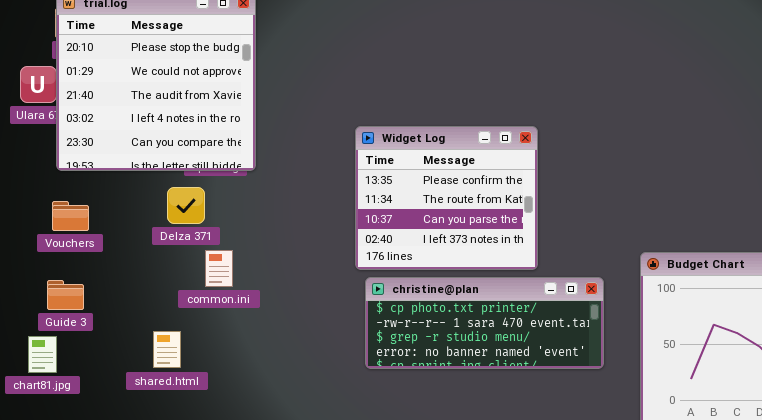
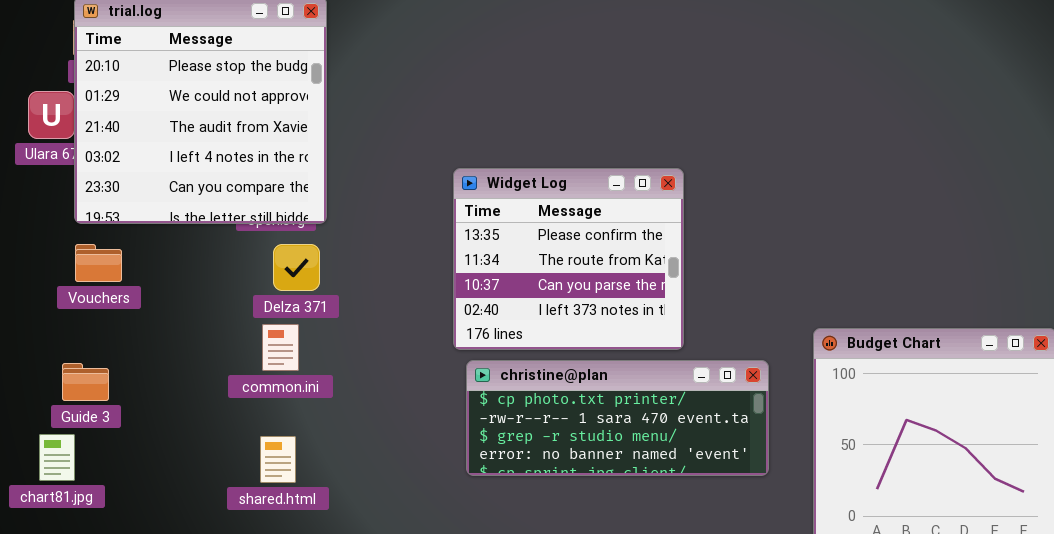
Delza 371: [167,187,205,224] -> [273,244,320,291], moved
Vouchers: [52,201,89,231] -> [75,244,122,282], moved
shared.html: [153,331,181,368] -> [260,436,296,483], moved

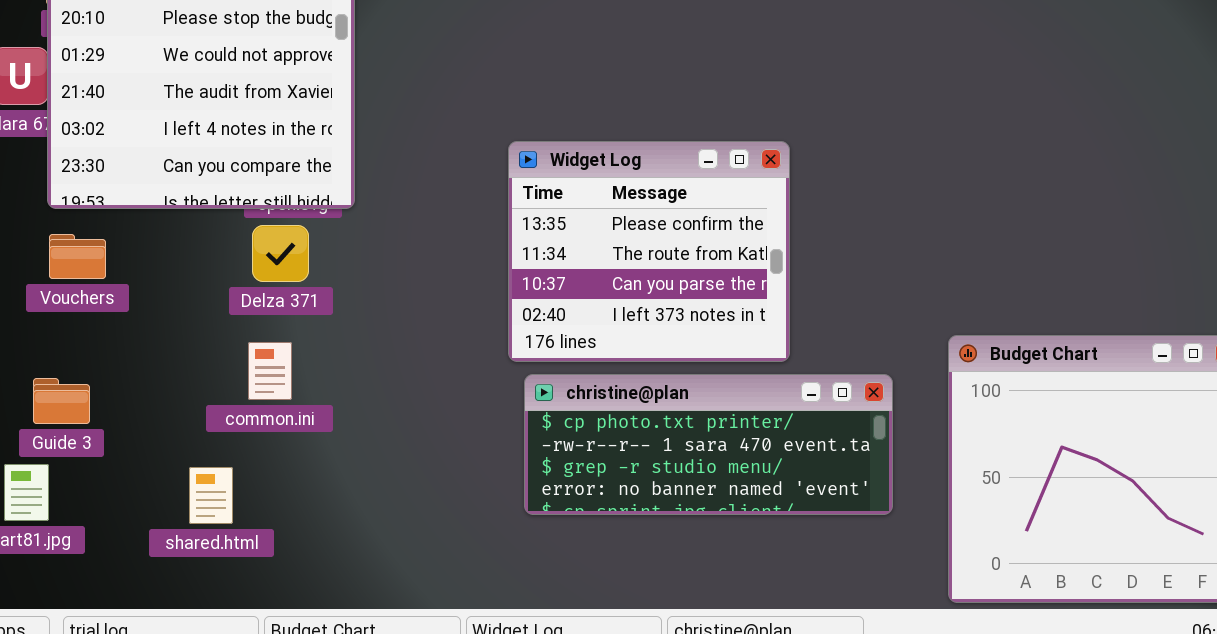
Delza 371: [273,244,320,291] -> [252,225,309,282], moved
common.ini: [262,324,299,371] -> [248,342,292,400], moved
shared.html: [260,436,296,483] -> [189,467,233,524], moved

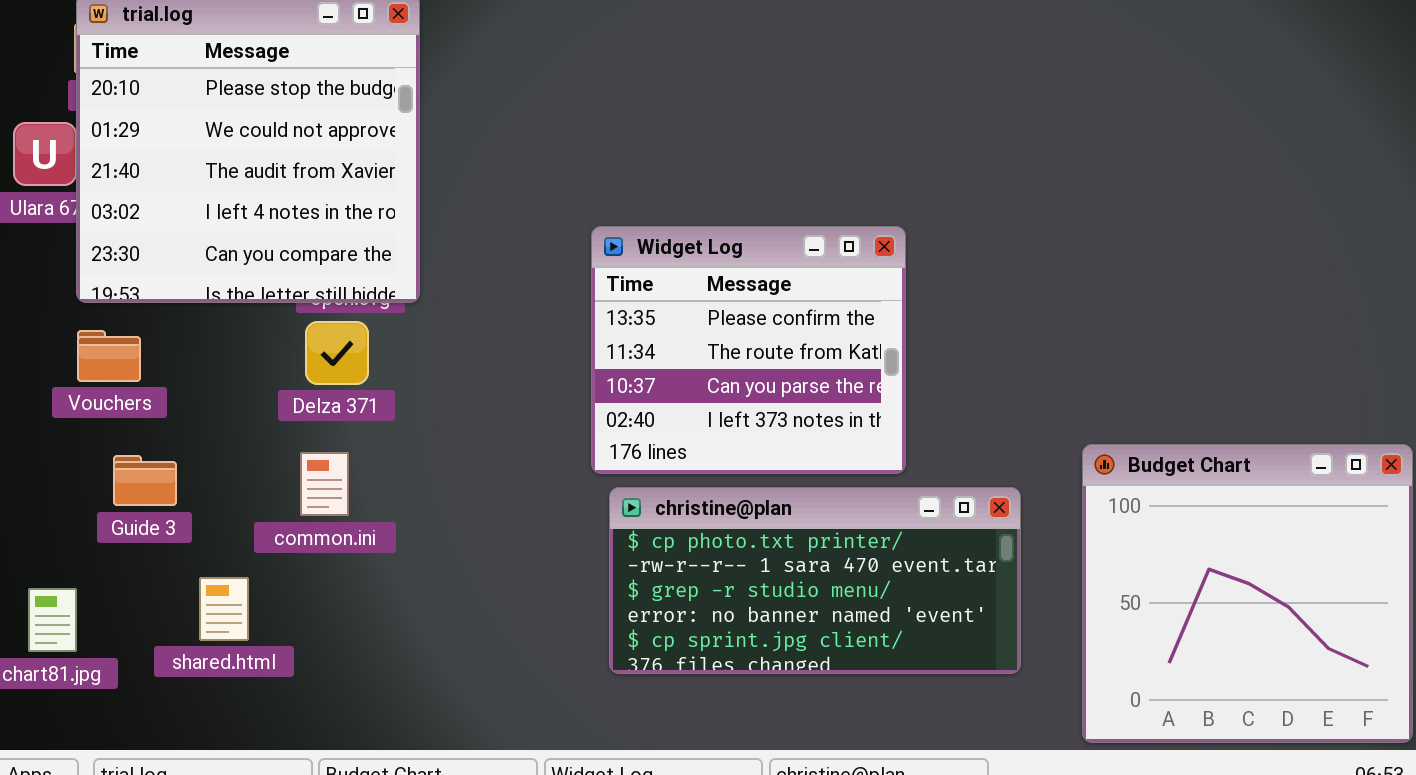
christine@plan: [524,374,893,515] -> [609,487,1021,674], resized
Guide 3: [33,378,90,424] -> [113,455,177,506], moved
shared.html: [189,467,233,524] -> [199,577,249,641], moved

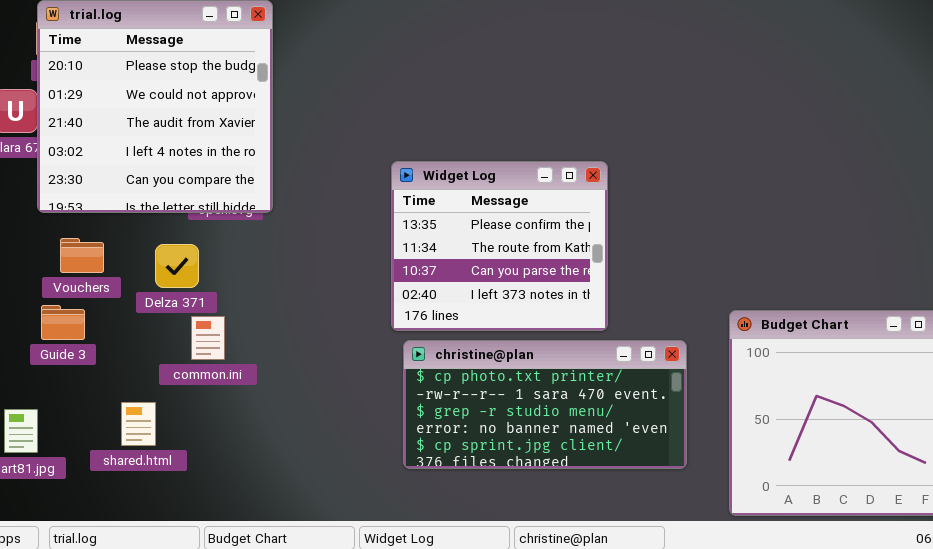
Delza 371: [305,321,369,385] -> [155,244,199,288], moved
Vouchers: [77,330,141,382] -> [60,238,104,273], moved
Guide 3: [113,455,177,506] -> [41,305,85,340], moved

